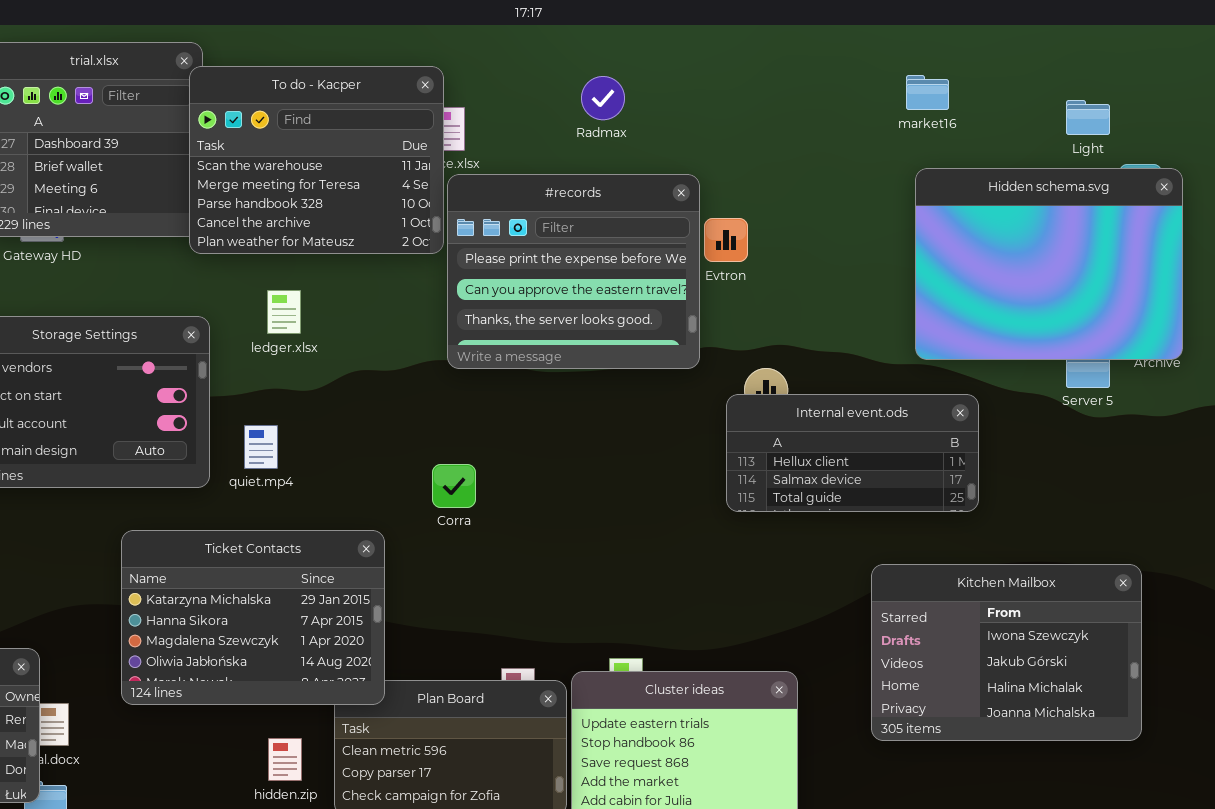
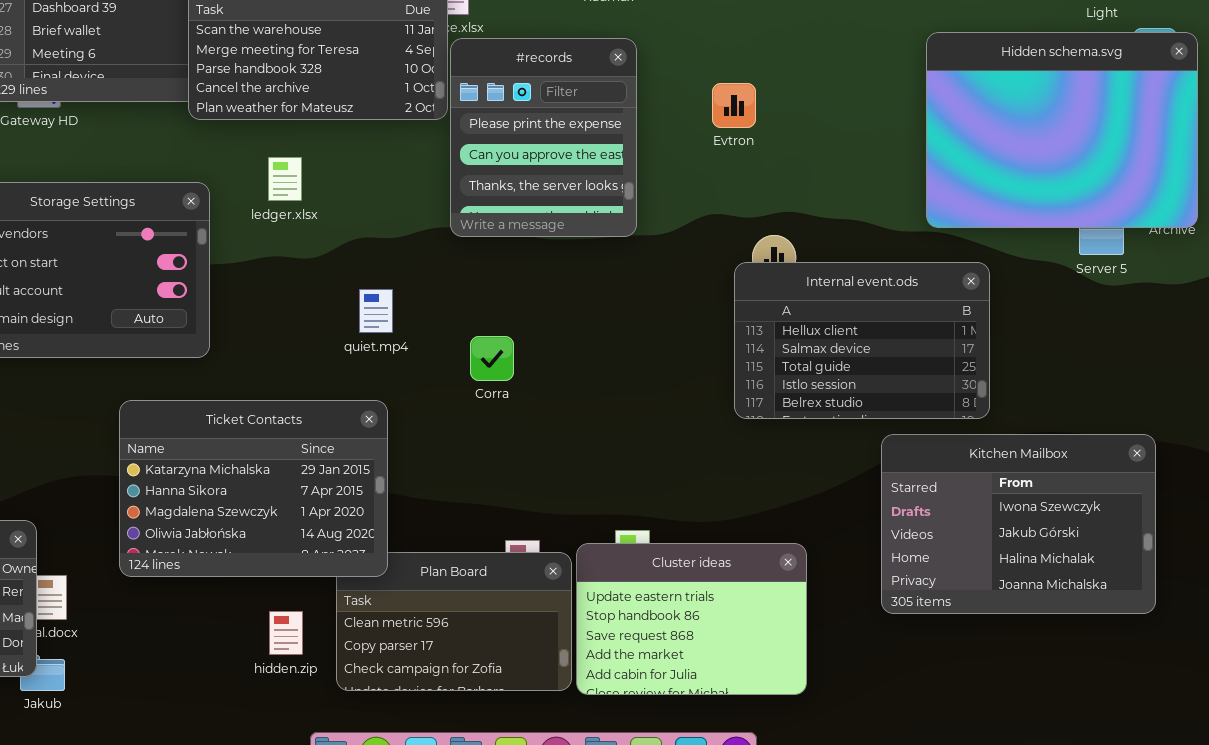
#records: [447,174,700,369] -> [450,38,637,237], resized
Internal event.ods: [726,394,979,512] -> [734,262,990,419], resized
quiet.mp4: [244,425,278,469] -> [359,289,393,333], moved
Corra: [432,464,476,508] -> [470,336,514,381], moved

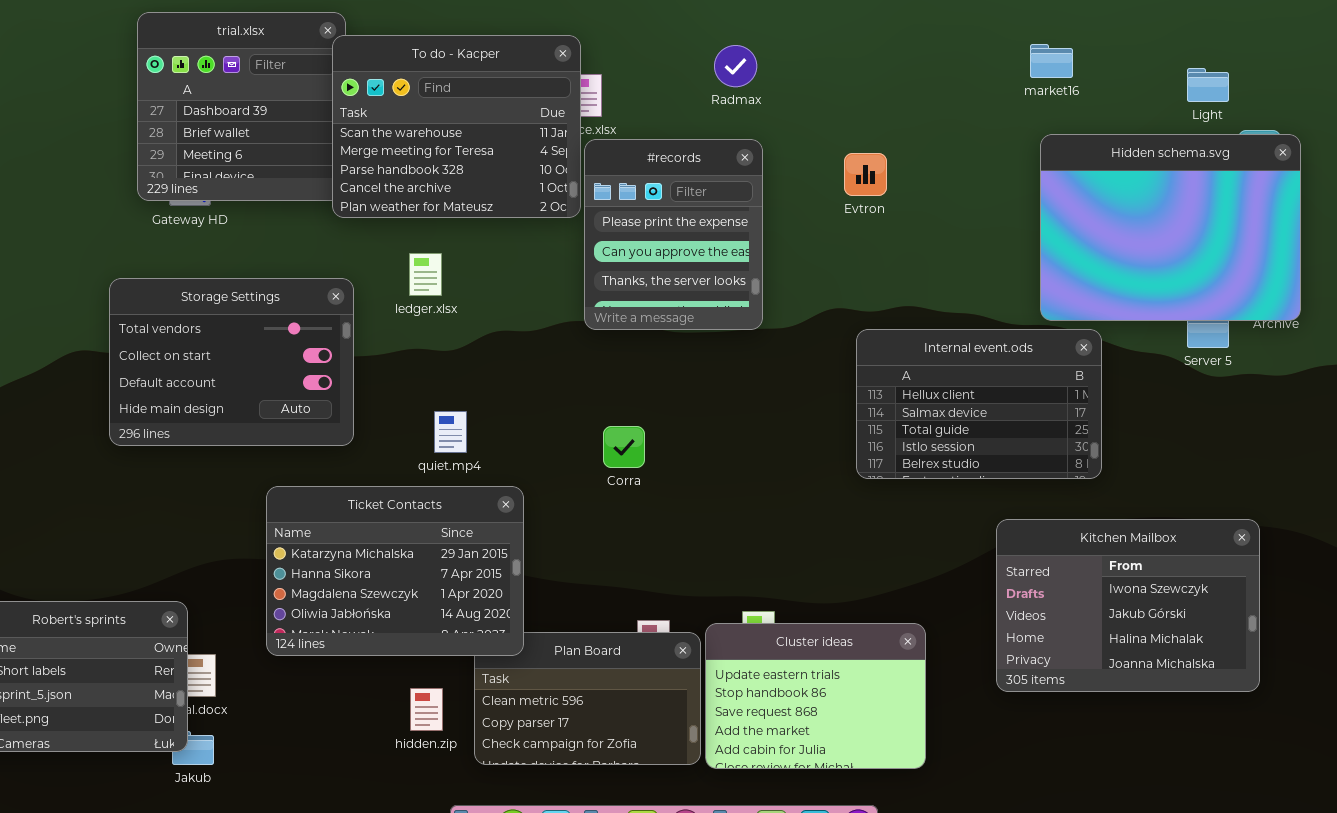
Evtron: [712,83,756,128] -> [844,153,887,196], moved
Internal event.ods: [734,262,990,419] -> [856,329,1102,479], moved
quiet.mp4: [359,289,393,333] -> [434,411,467,453], moved

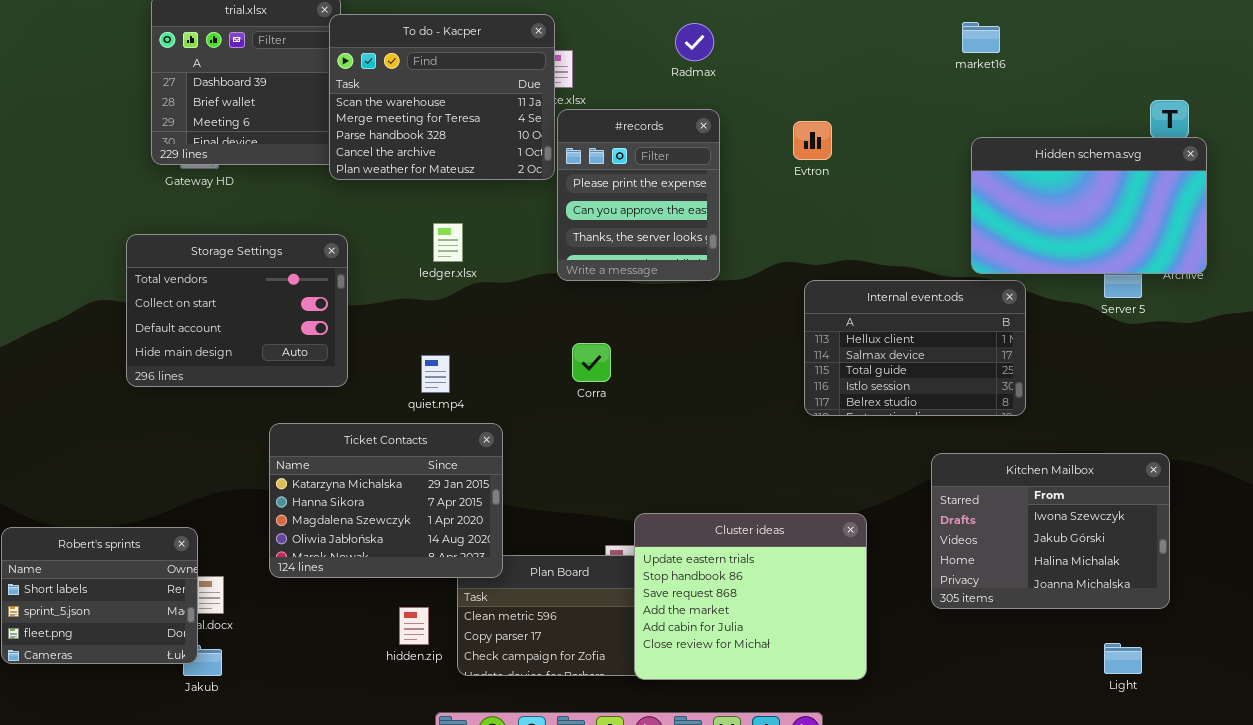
Light: [1187,68,1229,102] -> [1104,643,1142,674], moved
Hidden schema.svg: [1040,134,1301,321] -> [971,137,1207,274], resized
ledger.xlsx: [409,253,442,296] -> [433,223,463,262], moved
Corra: [603,426,645,468] -> [572,343,611,382], moved
Cluster ideas: [705,623,926,769] -> [634,513,867,680], resized

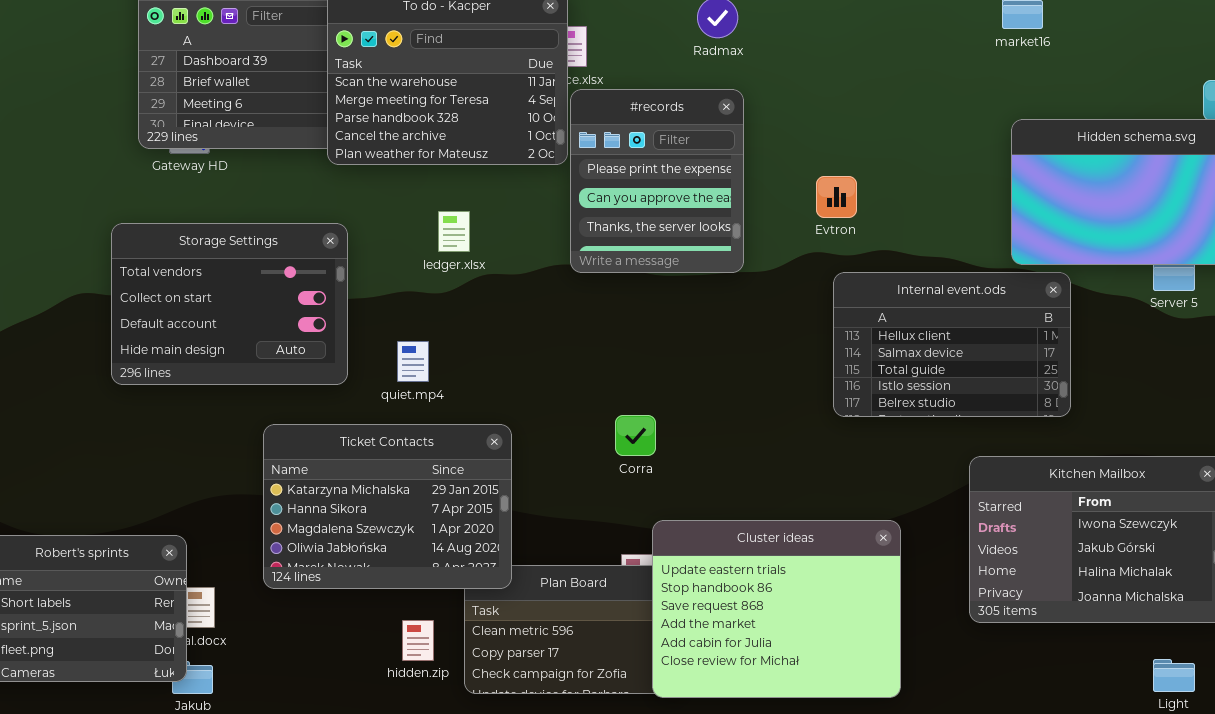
Evtron: [793,121,832,160] -> [816,176,857,218], moved
Corra: [572,343,611,382] -> [615,415,656,456], moved
quiet.mp4: [421,355,450,393] -> [397,341,429,382], moved

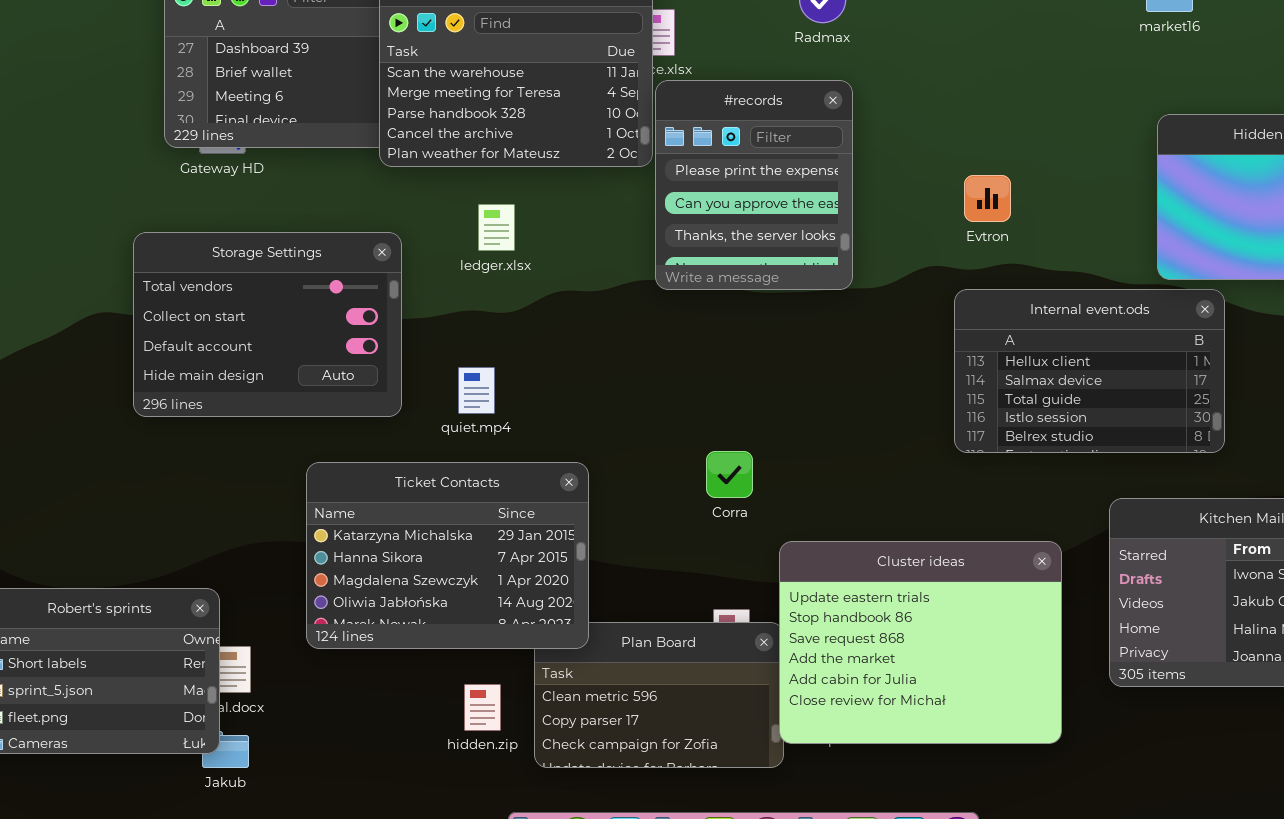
Evtron: [816,176,857,218] -> [964,175,1011,222], moved
ledger.xlsx: [438,211,470,252] -> [478,204,515,251], moved
Cluster ideas: [652,520,901,698] -> [779,541,1062,744], moved

